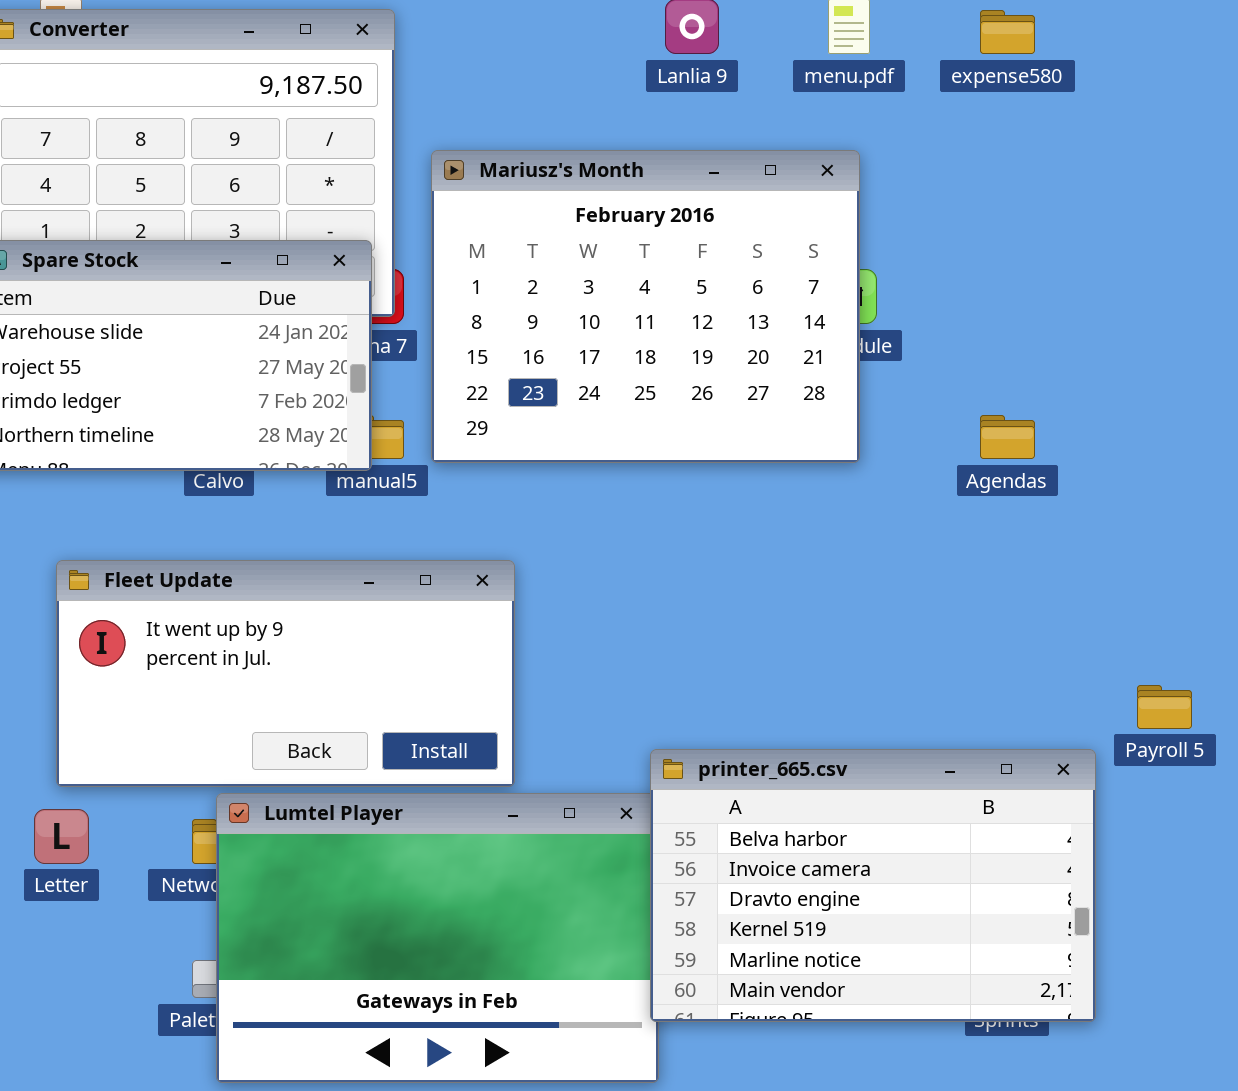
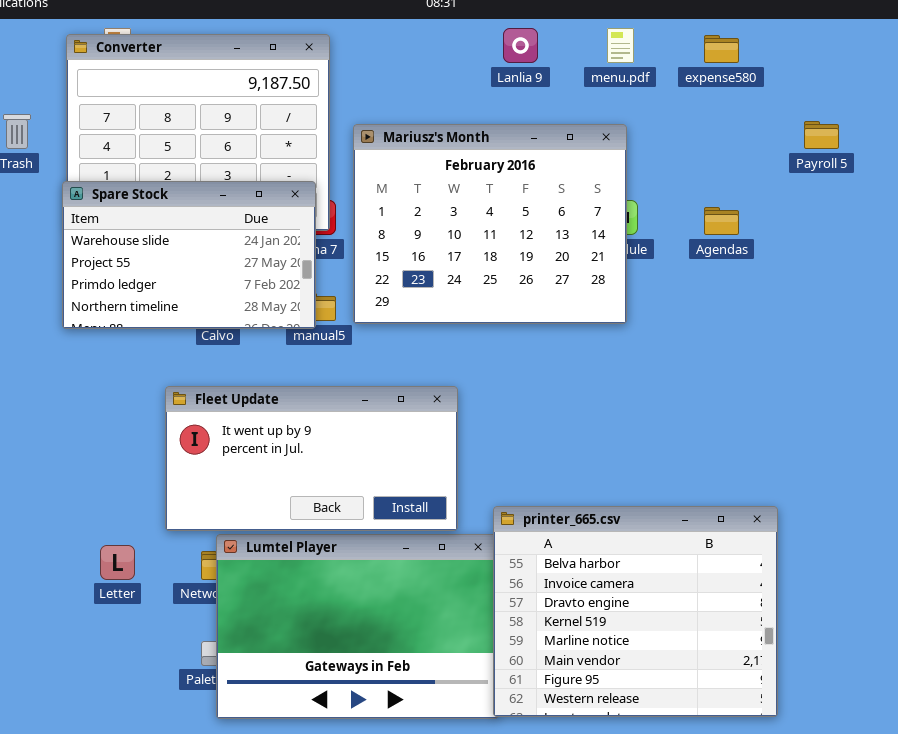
Agendas: [980,415,1035,459] -> [704,207,739,235], moved
Fleet Update: [56,560,515,787] -> [165,386,458,531], moved
Payroll 5: [1137,685,1192,729] -> [804,121,839,149], moved
printer_665.csv: [650,749,1096,1022] -> [493,506,778,717], resized

